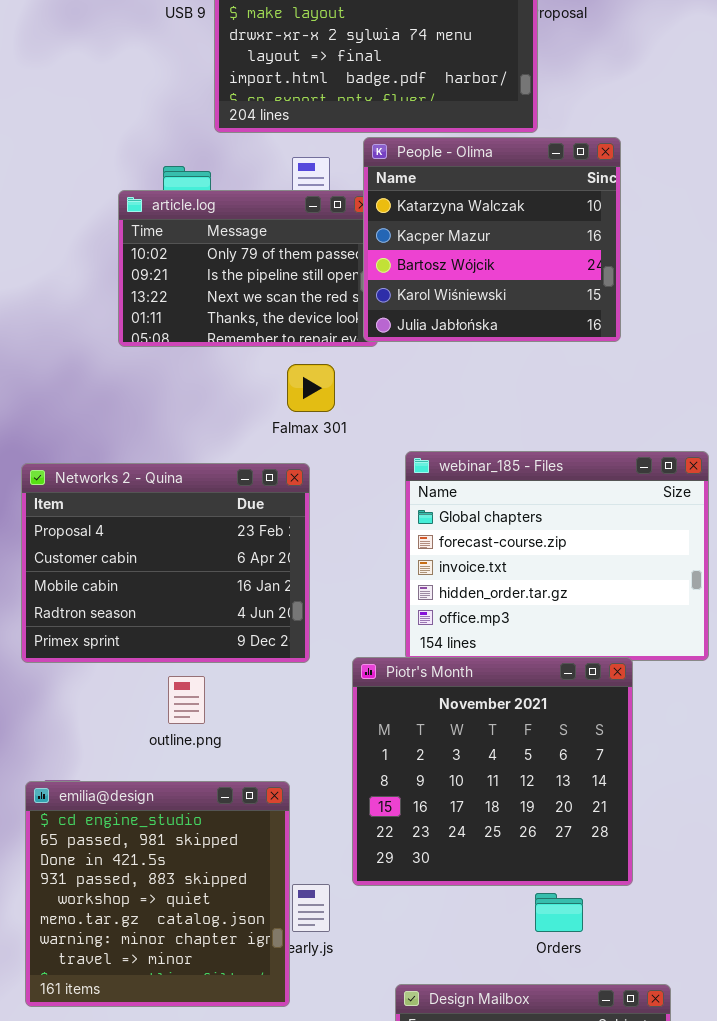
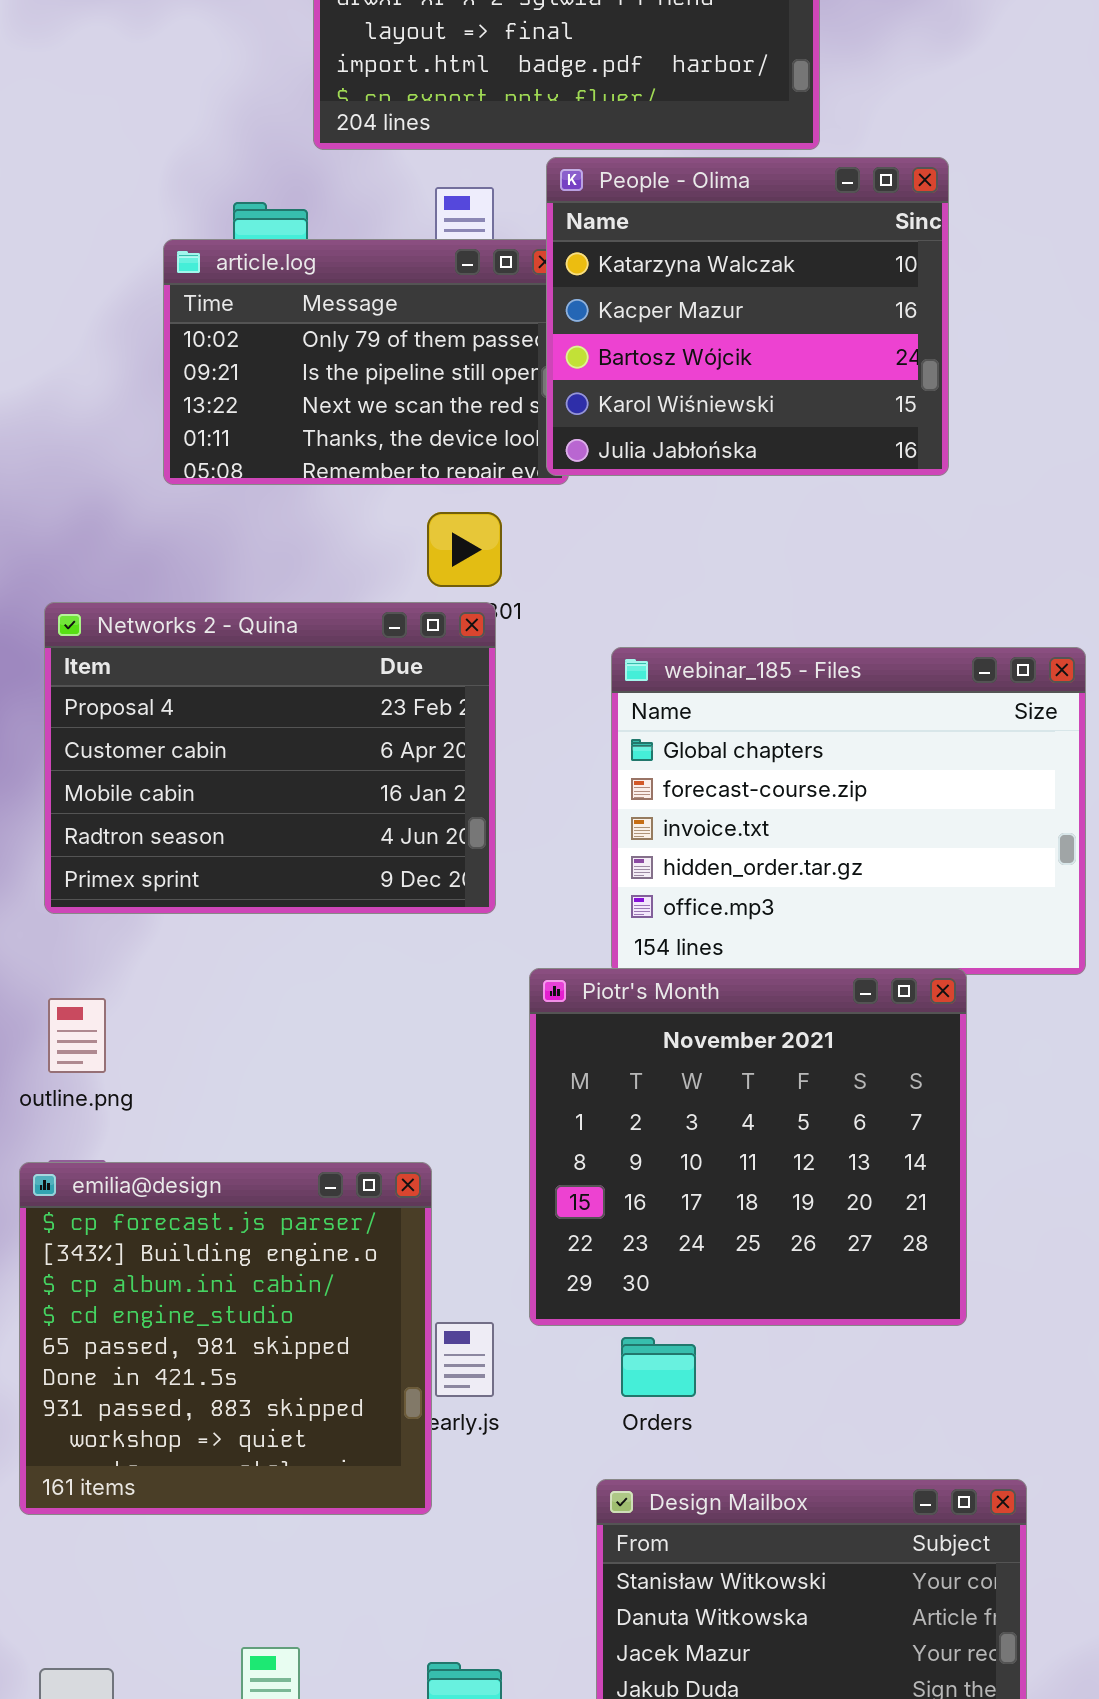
Networks 2 - Quina: [21,463,310,663] -> [44,602,496,914], moved
outline.png: [168,676,205,724] -> [48,998,106,1073], moved
emilia@design: [25,781,290,1007] -> [19,1162,432,1515], scrolled up 3 rows
Orders: [535,893,583,932] -> [621,1337,696,1397], moved

